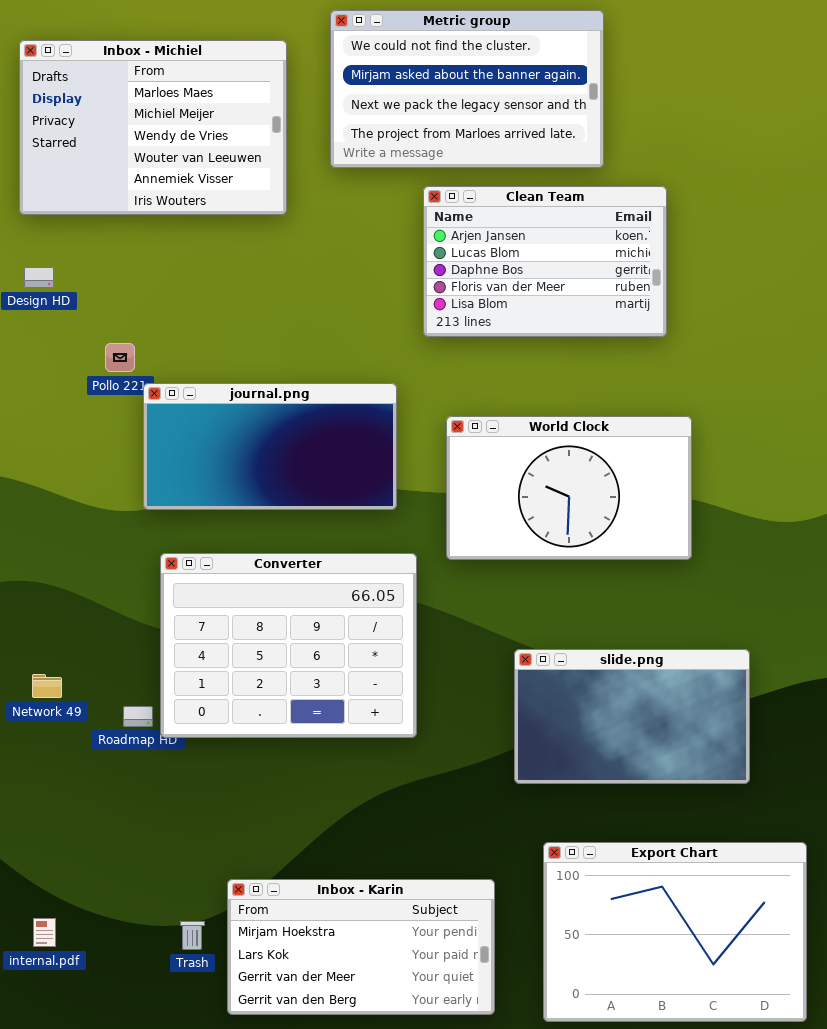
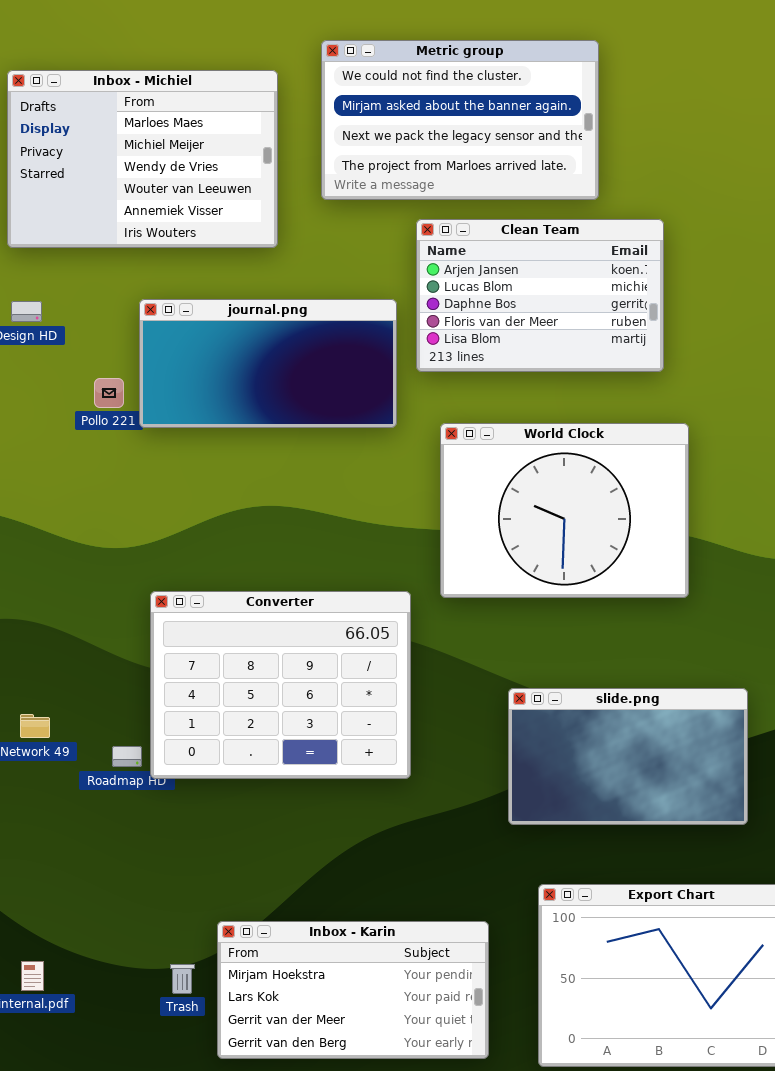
journal.png: [143,383,397,510] -> [139,299,397,428], moved
World Clock: [446,416,692,560] -> [440,423,689,598], resized

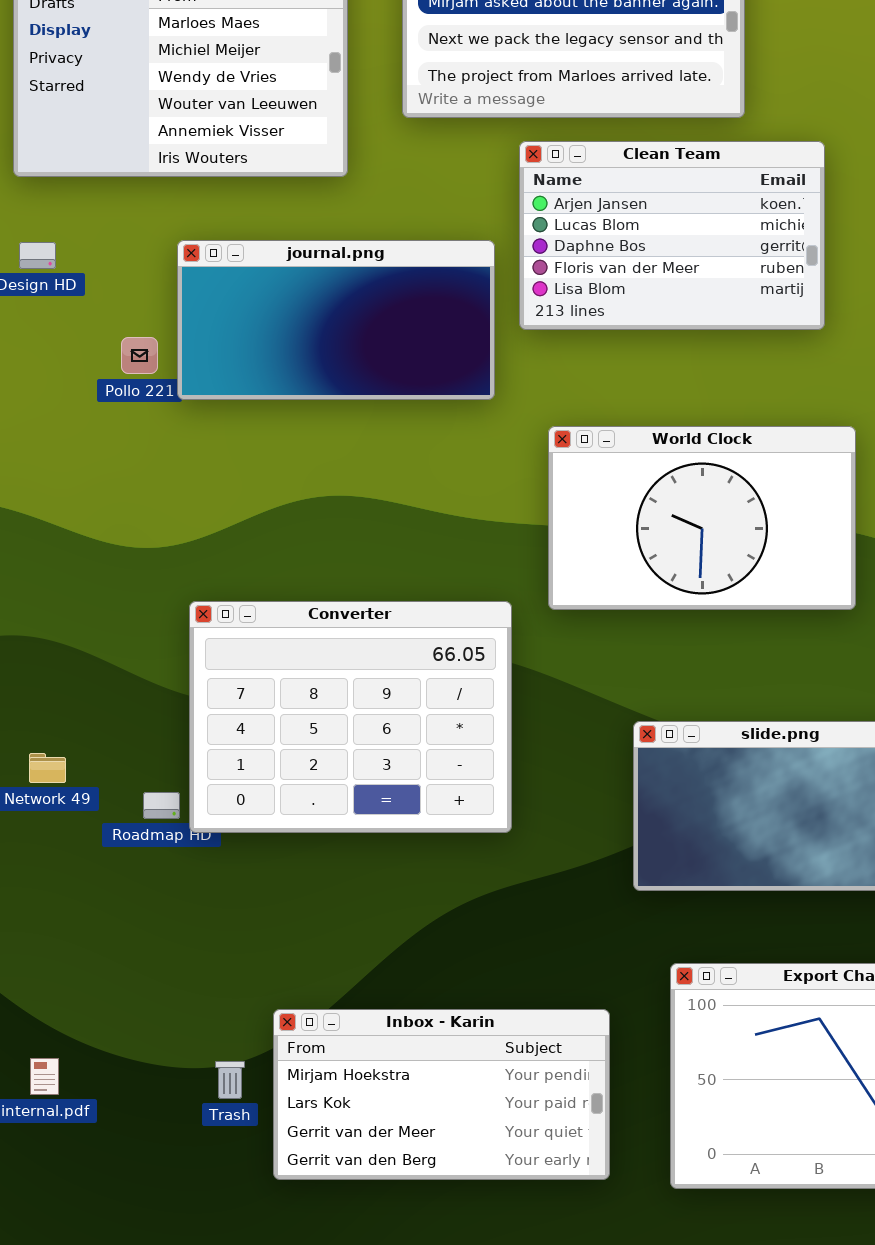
World Clock: [440,423,689,598] -> [548,426,856,610], resized

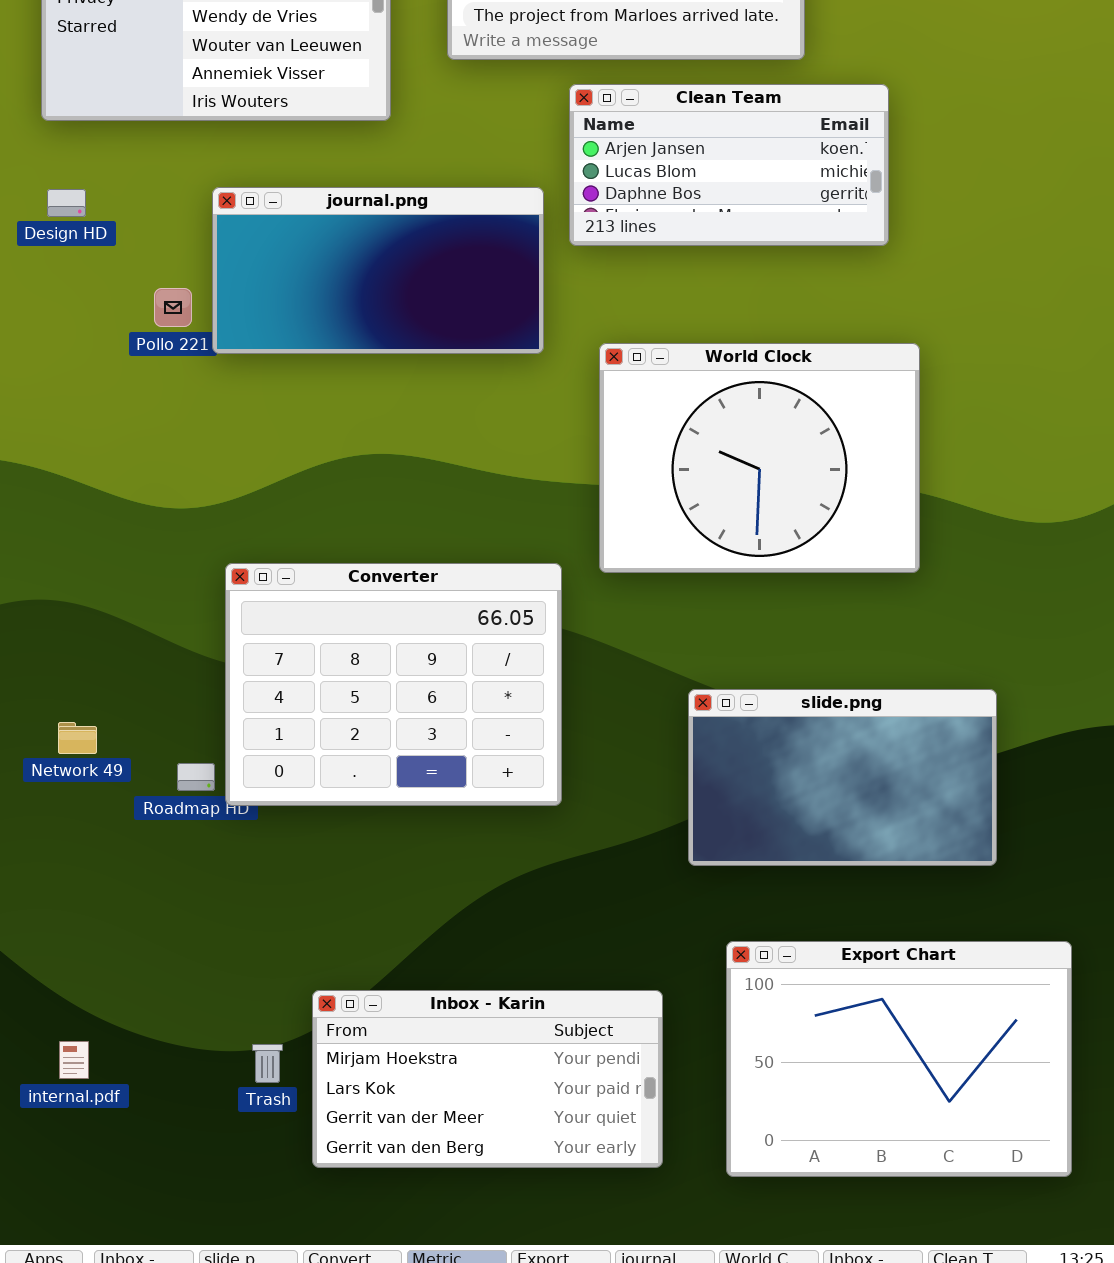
Clean Team: [519,141,825,330] -> [569,84,889,246], resized
World Clock: [548,426,856,610] -> [599,343,920,573], resized

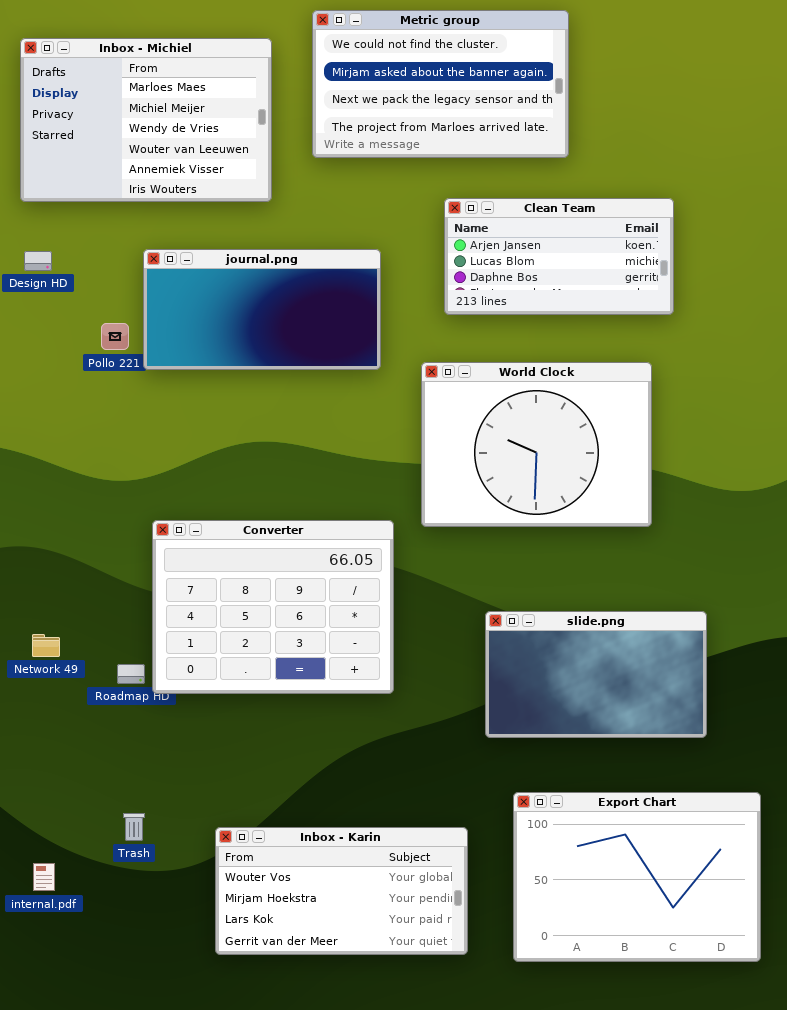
Clean Team: [569,84,889,246] -> [444,198,674,315], moved
Inbox - Karin: [312,990,663,1168] -> [215,827,468,955], scrolled up 1 row
Trash: [252,1044,283,1083] -> [123,813,145,841], moved

